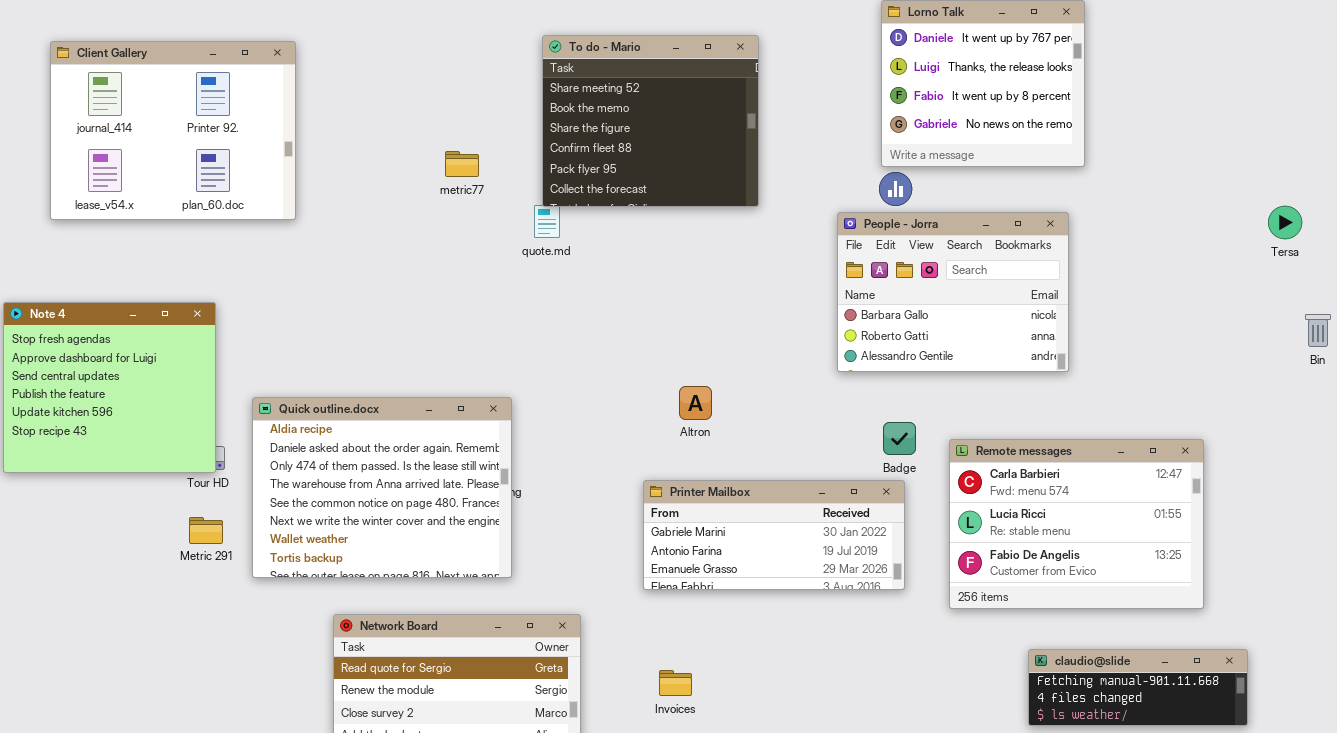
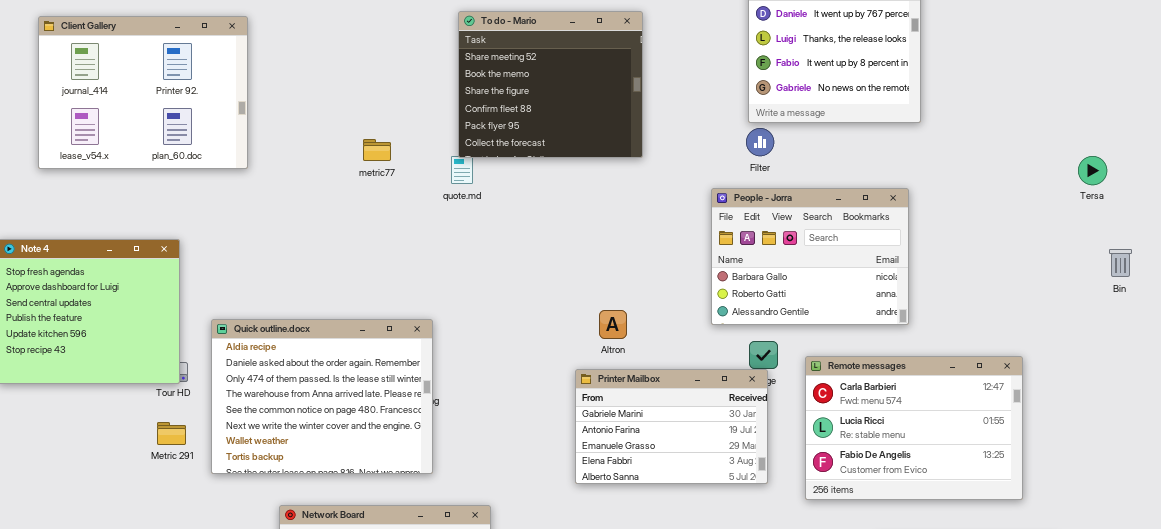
metric77: [445,151,479,177] -> [363,139,391,161], moved
People - Jorra: [837,212,1069,372] -> [711,188,909,325], moved
Altron: [679,386,712,420] -> [599,310,627,339], moved
Printer Mailbox: [643,480,905,590] -> [575,369,768,484], resized

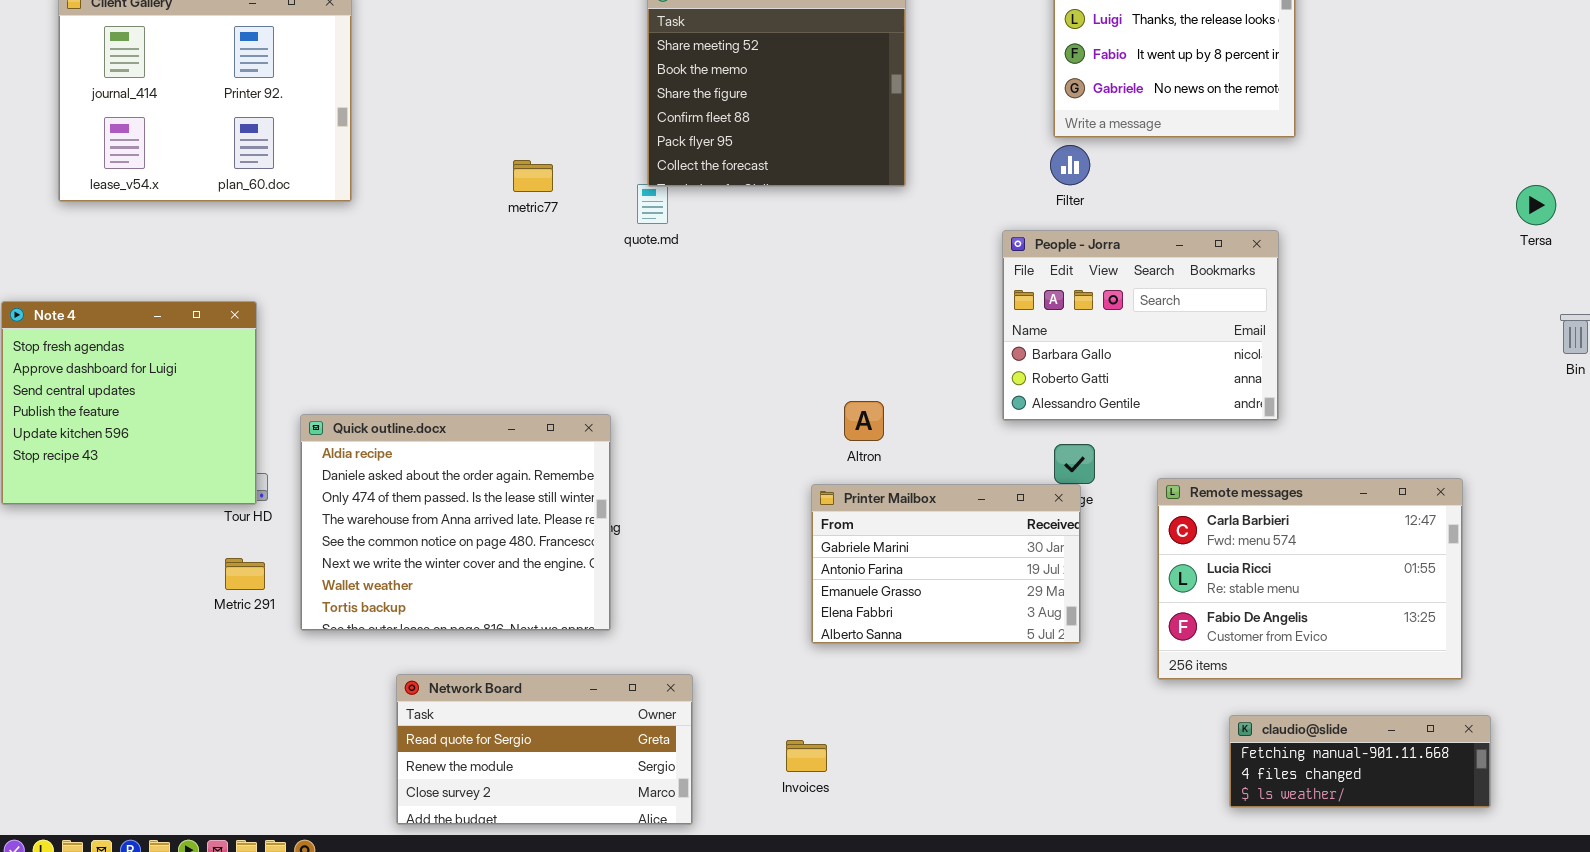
Remote messages: [805,356,1023,500] -> [1157,478,1463,680], moved

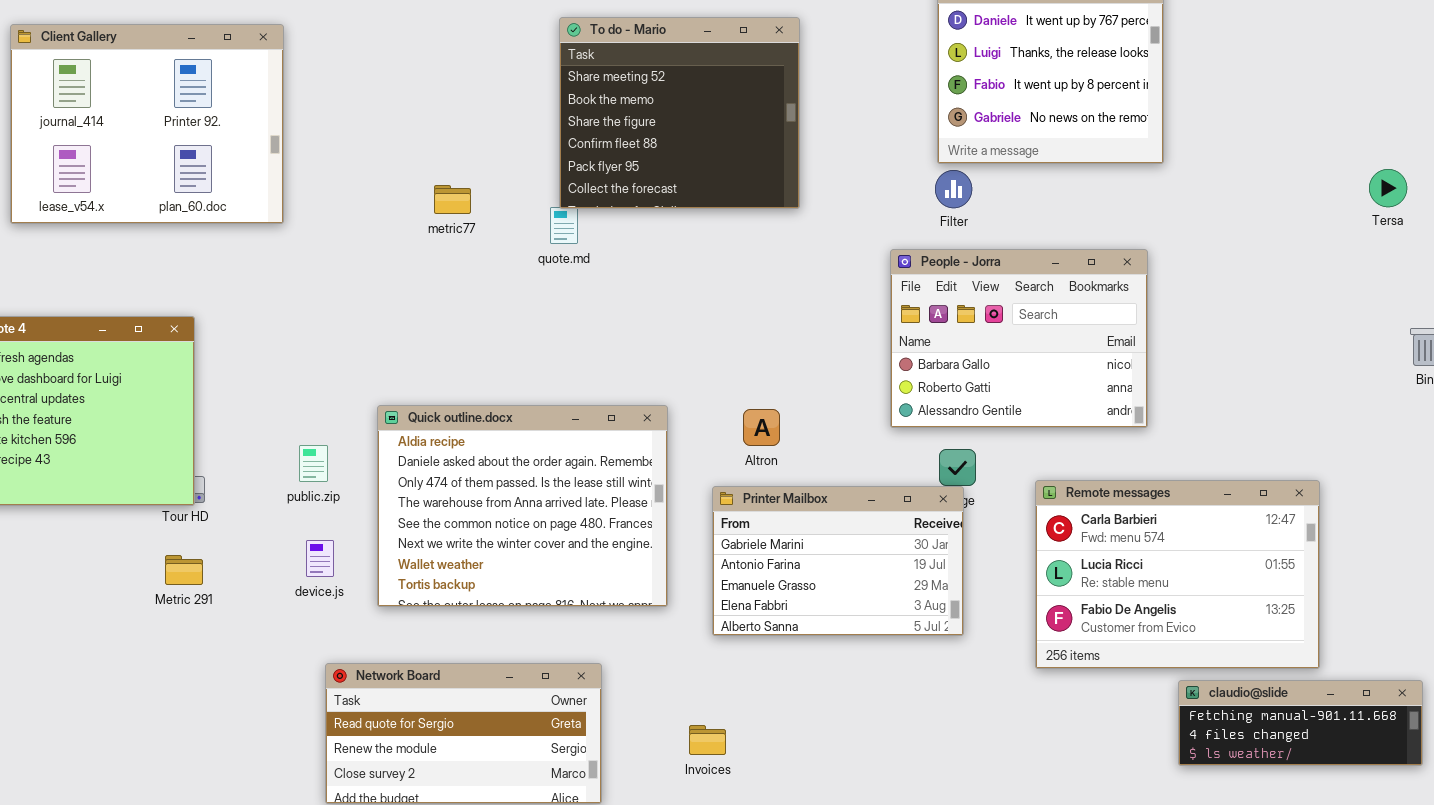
Tersa: [1516,185,1556,225] -> [1369,169,1407,207], moved
Quick outline.docx: [300,414,611,631] -> [377,405,668,607], moved
claudio@slide: [1229,715,1491,808] -> [1178,680,1423,766], moved

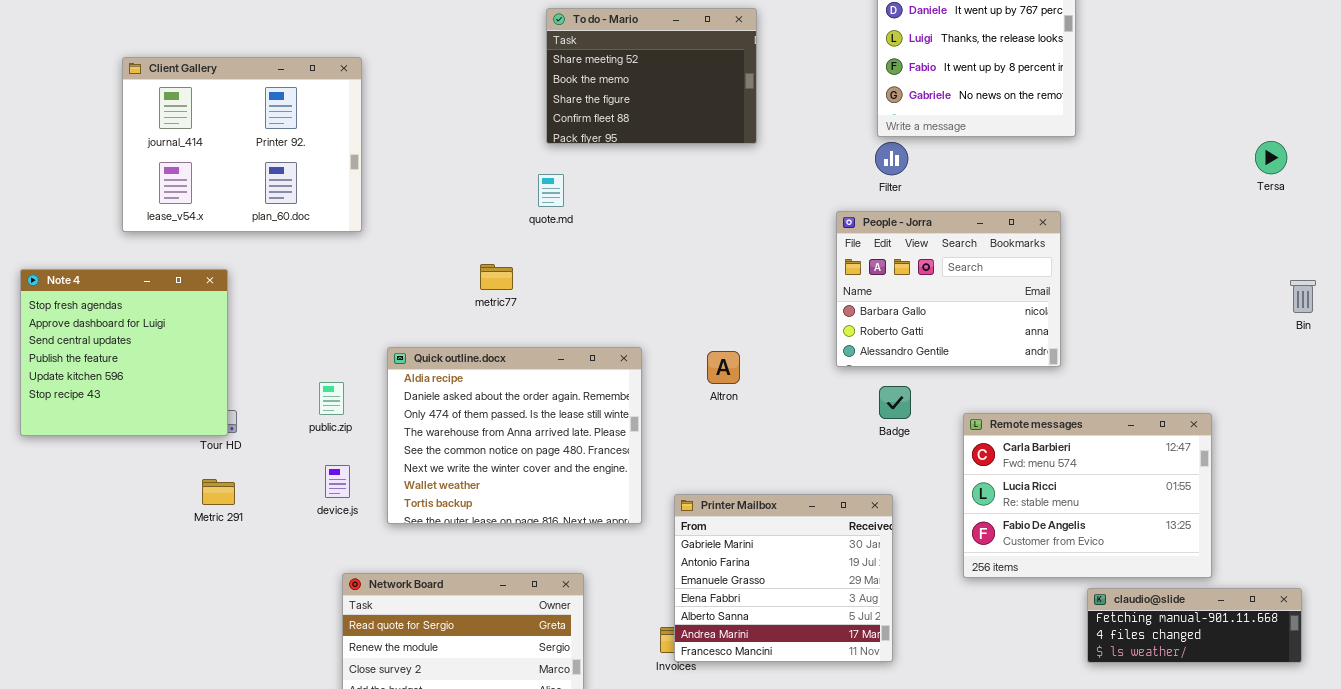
To do - Mario: [559,17,800,209] -> [546,8,757,144], resized
Client Gallery: [10,24,284,224] -> [122,57,362,232], moved
metric77: [434,185,471,214] -> [480,264,513,290], moved
Printer Mailbox: [712,486,964,636] -> [674,494,893,662], moved, resized

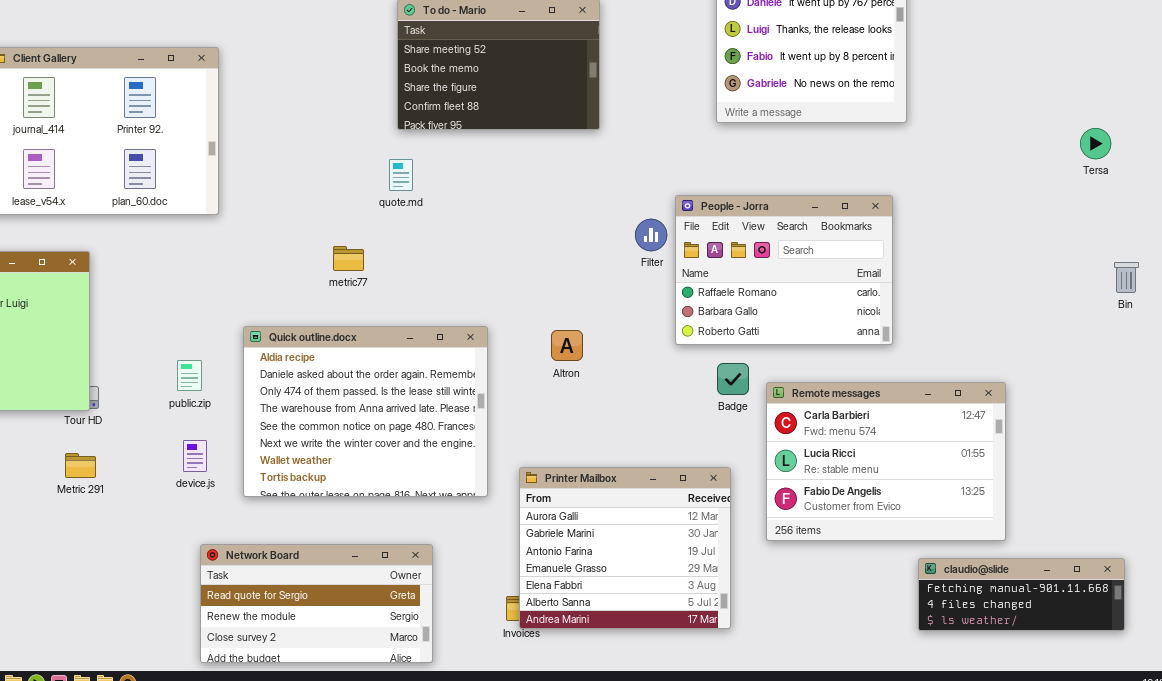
Filter: [875,142,908,175] -> [635,219,667,251], moved
People - Jorra: [836,211,1061,367] -> [675,195,893,345], scrolled up 1 row
Remote messages: [963,413,1212,578] -> [766,382,1006,541], moved
Printer Mailbox: [674,494,893,662] -> [519,467,731,629], scrolled up 1 row

